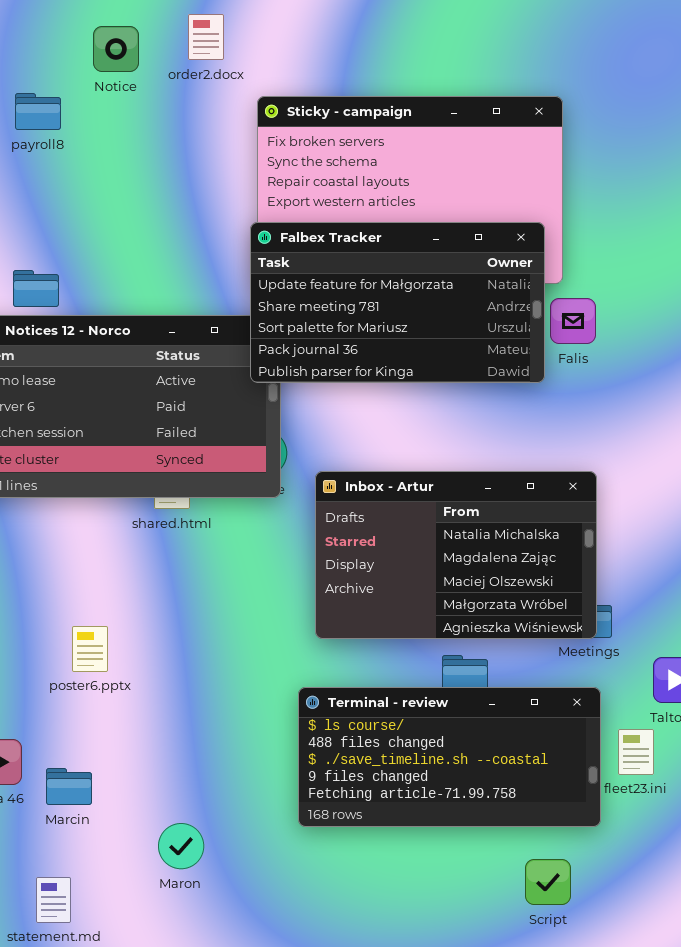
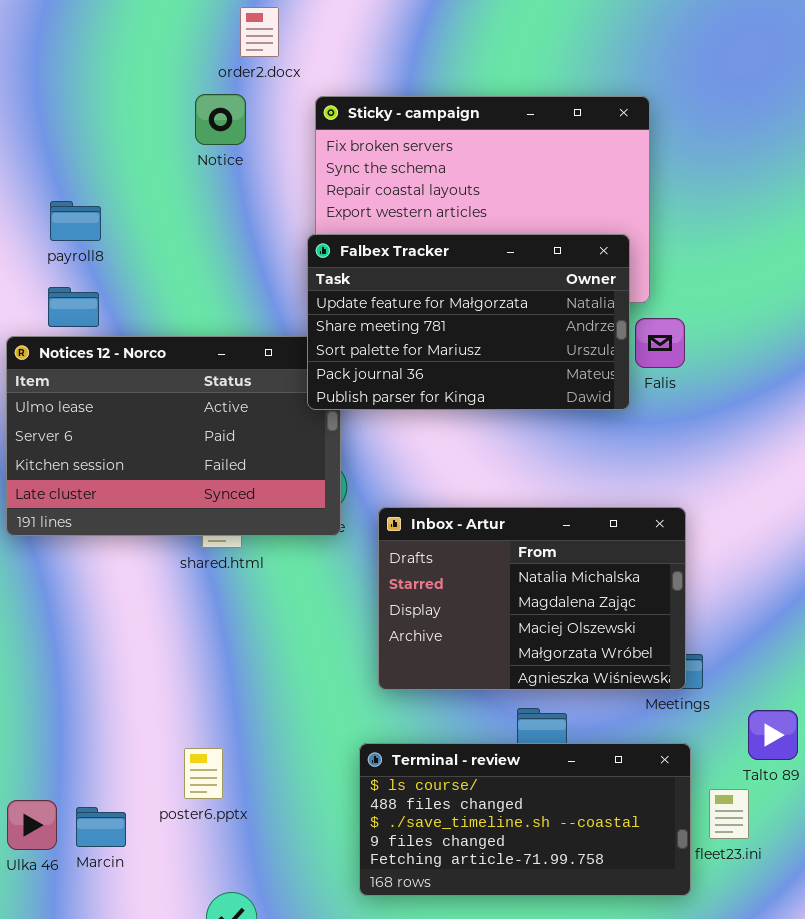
Notice: [93,26,139,72] -> [195,94,246,145], moved
payroll8: [15,93,61,130] -> [50,201,101,241], moved
poster6.pptx: [72,626,108,672] -> [184,748,223,799], moved
Marcin: [46,768,92,805] -> [76,807,126,847], moved

